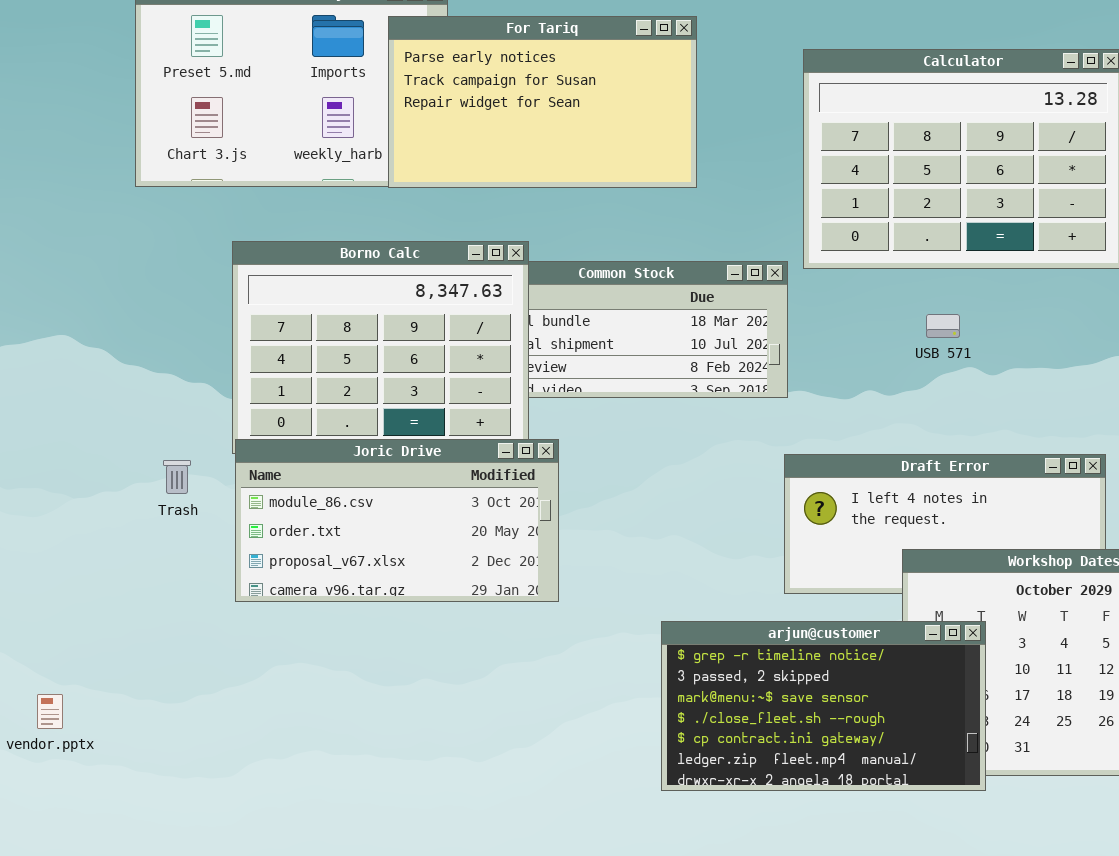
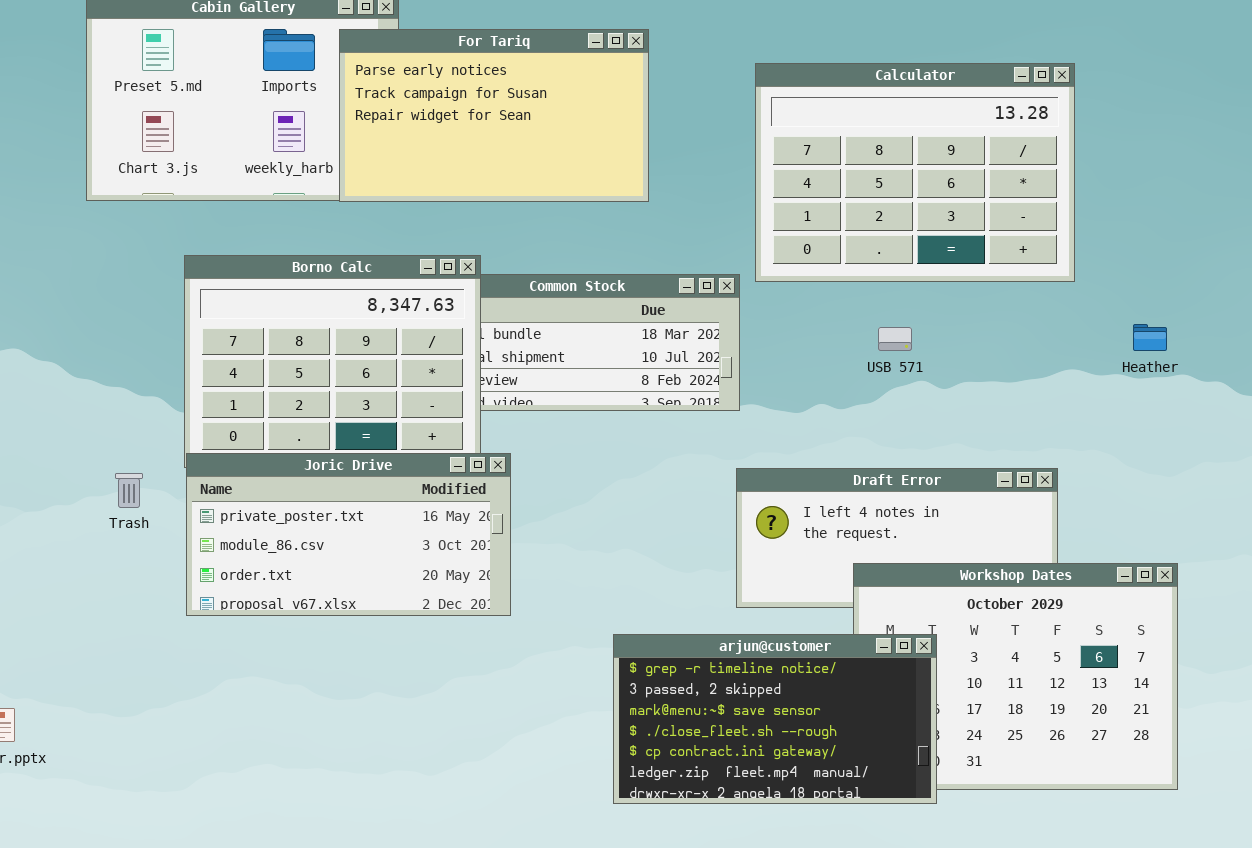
Joric Drive: [235,439,559,602] -> [186,453,511,616], scrolled up 1 row

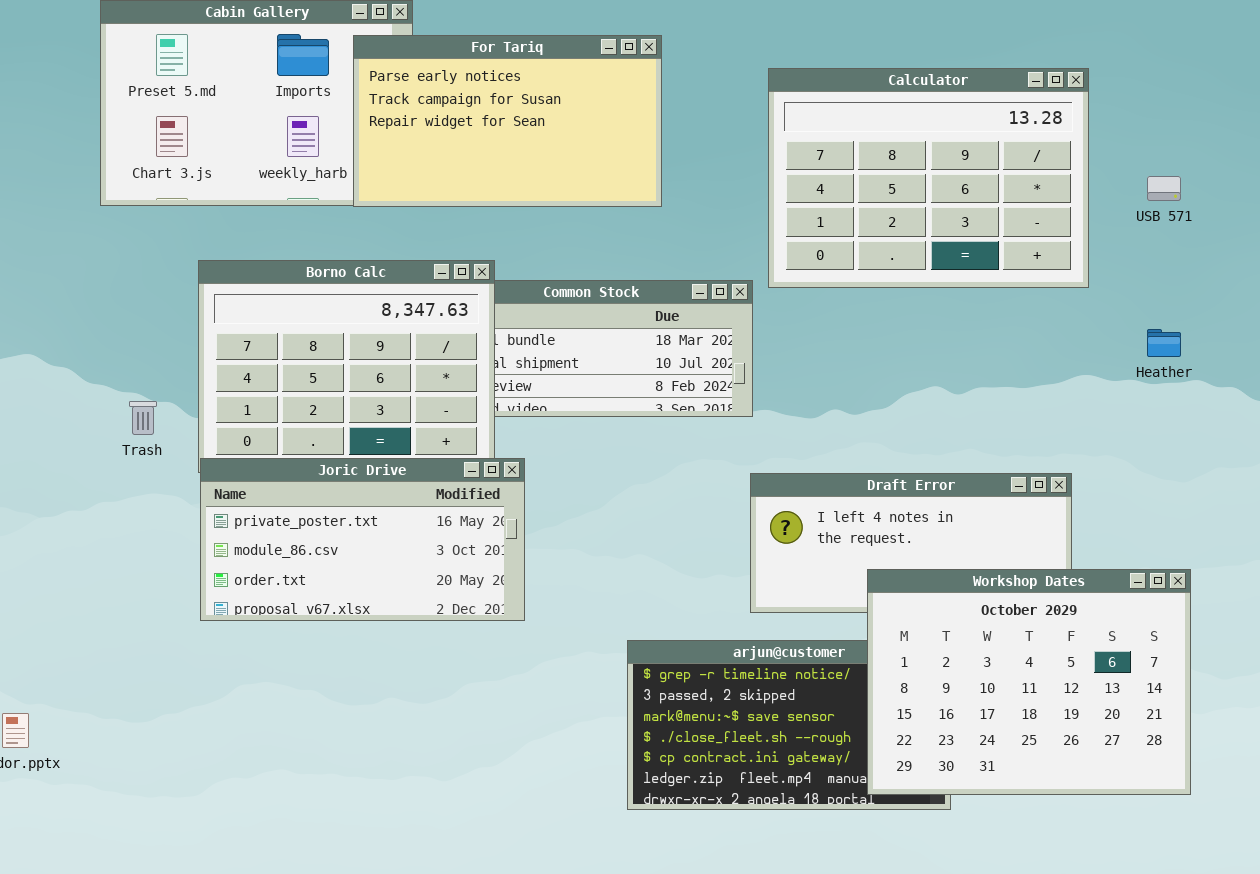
USB 571: [878,327,912,351] -> [1147,176,1181,201], moved
Trash: [115,473,143,508] -> [129,401,157,435], moved
Workshop Dates: [853,563,1178,790] -> [867,569,1191,795], raised

